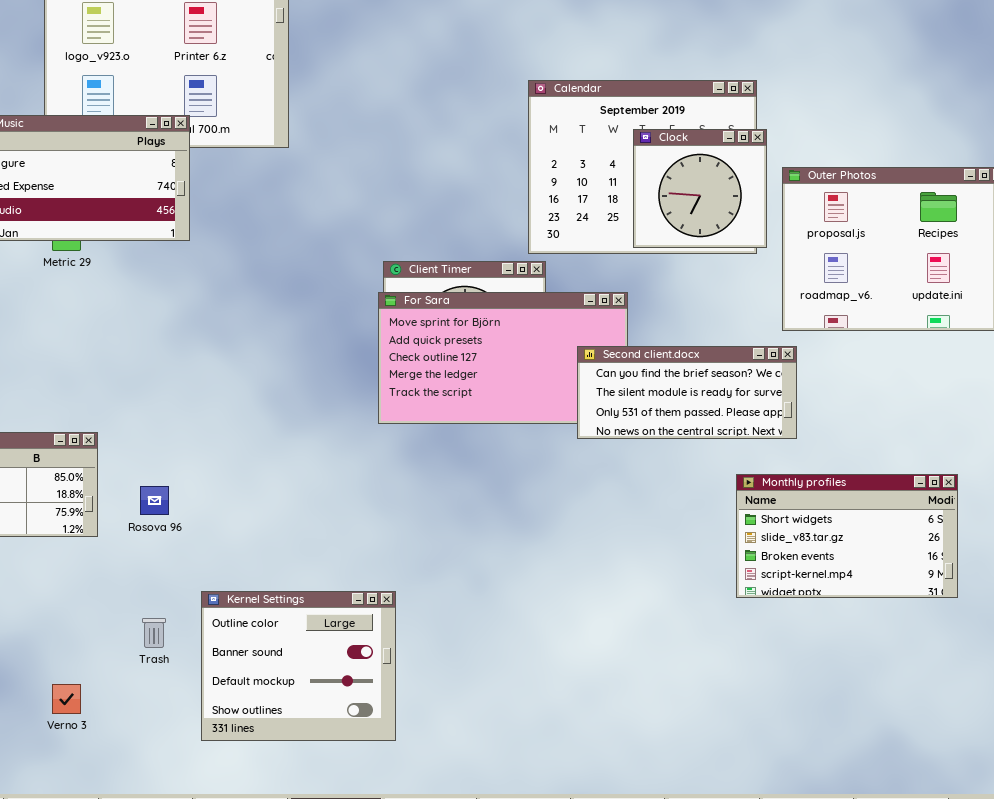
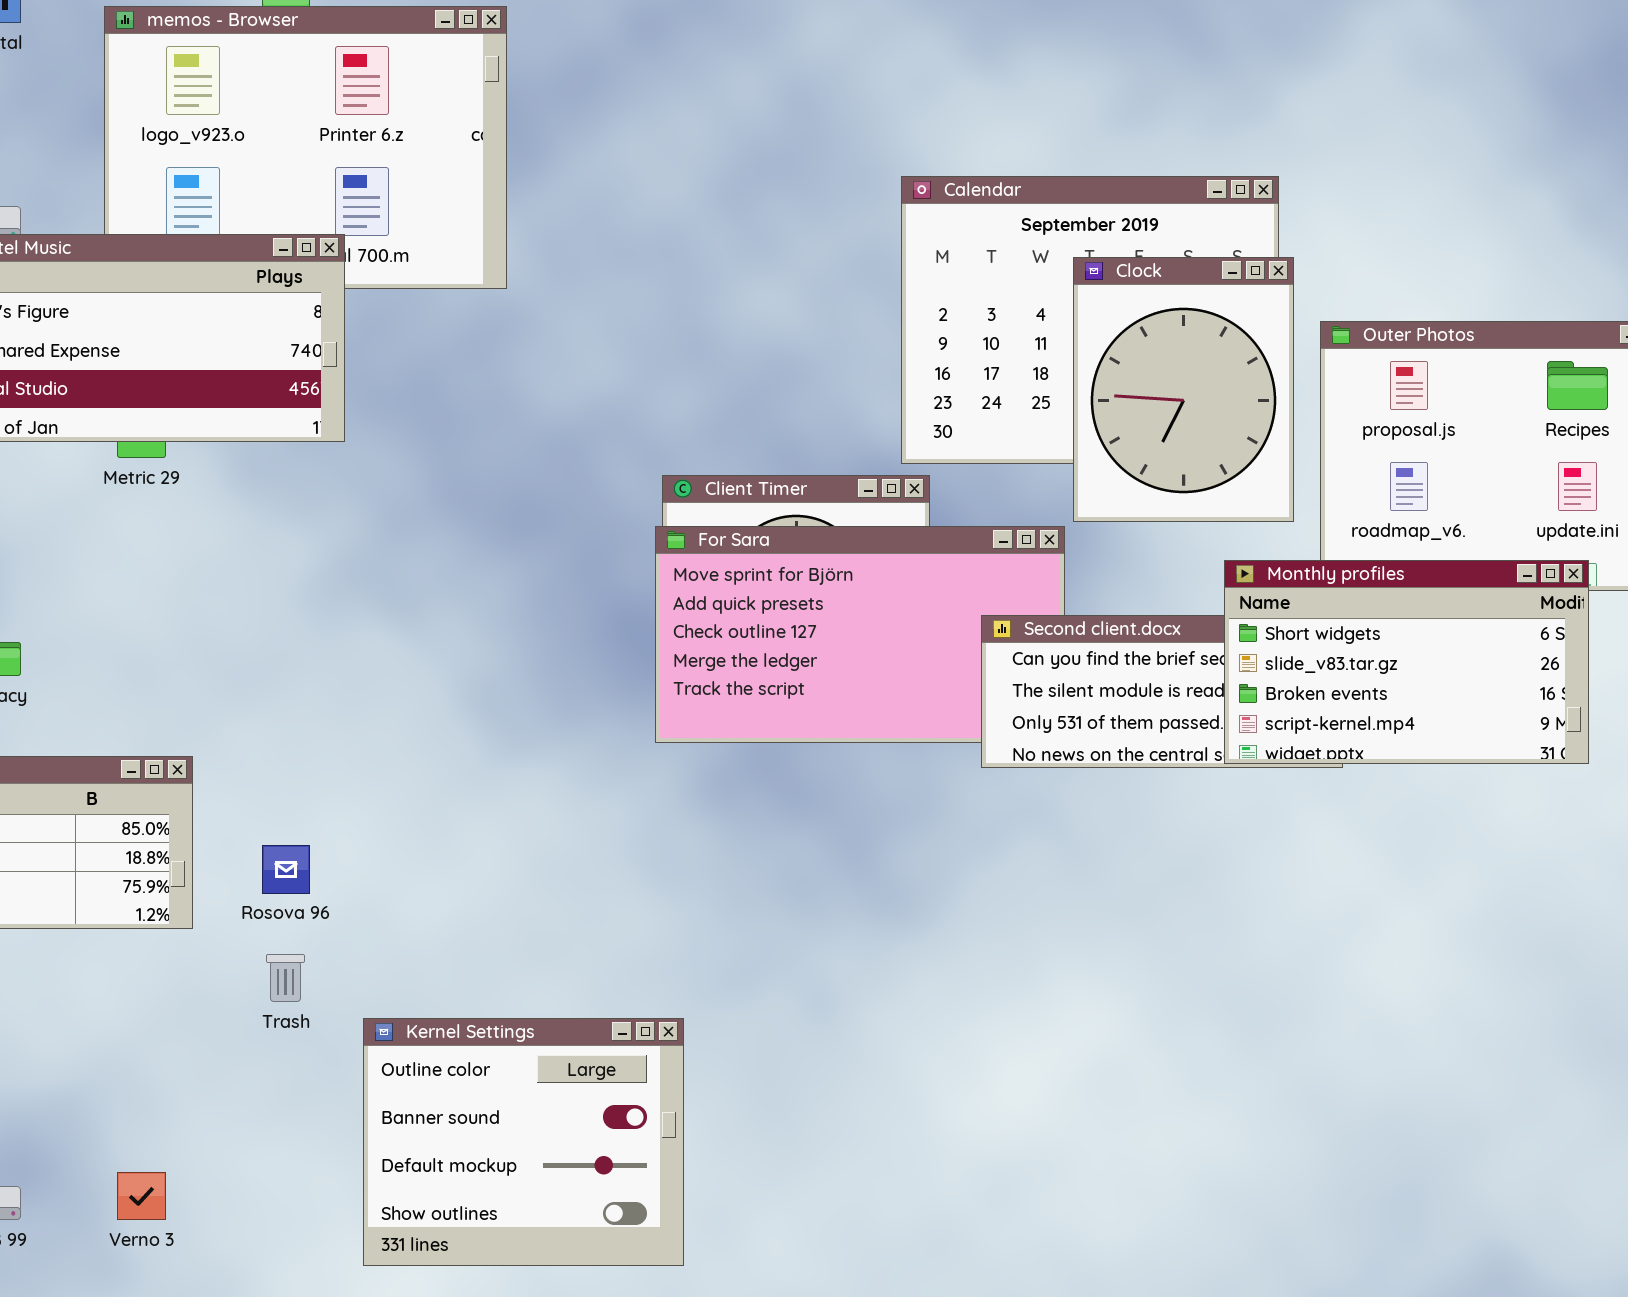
Clock: [633,129,767,248] -> [1073,257,1294,522], resized
Monthly profiles: [736,474,958,598] -> [1224,560,1589,764], moved
Trash: [142,618,166,648] -> [266,954,305,1002], moved

